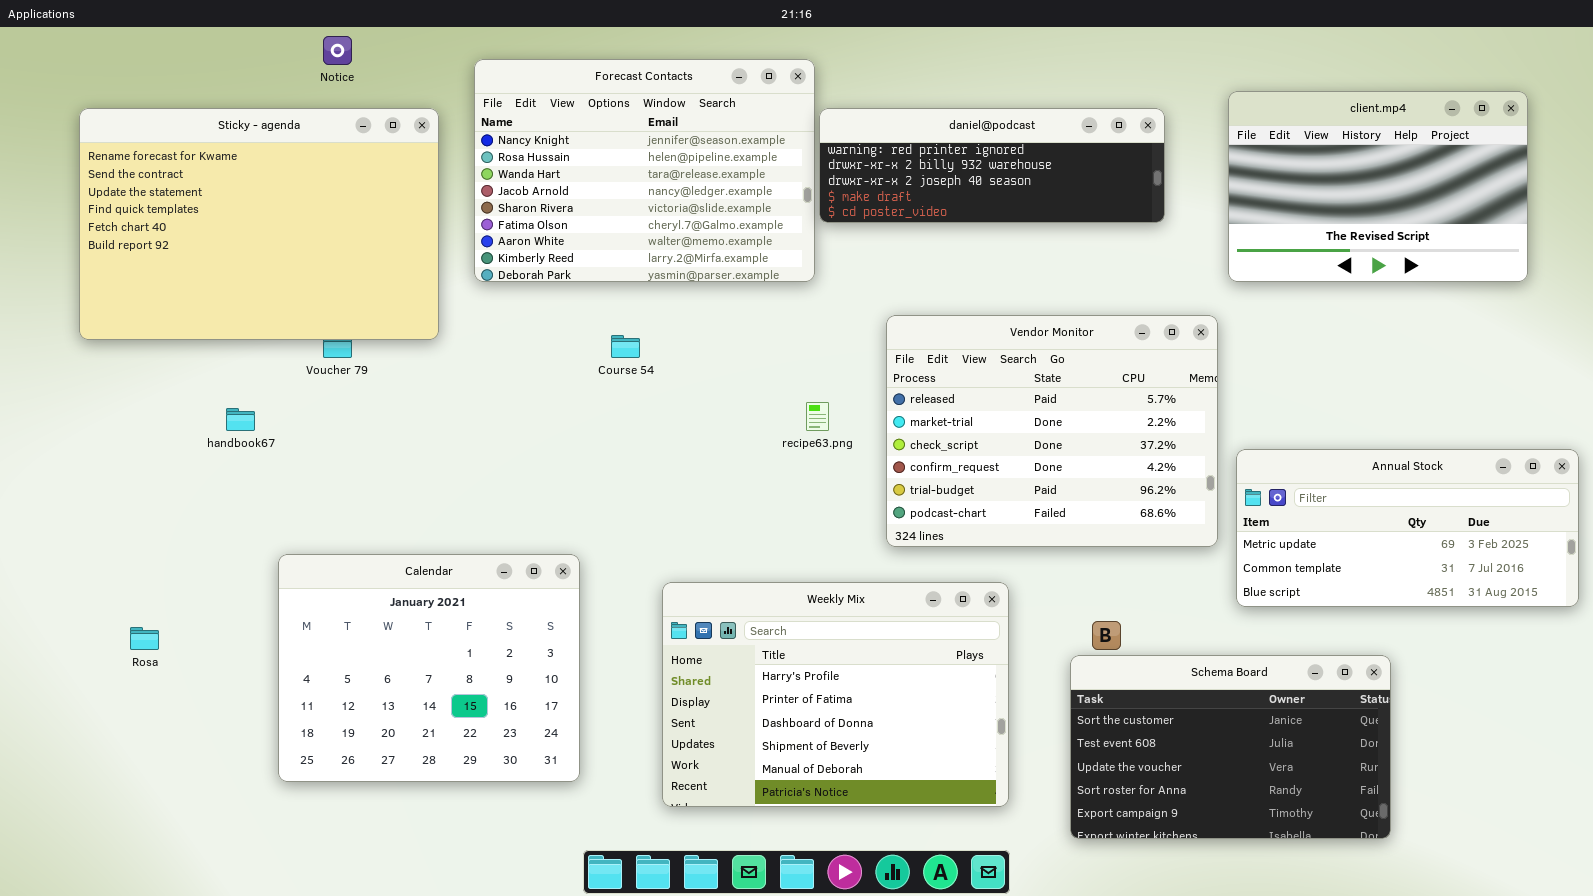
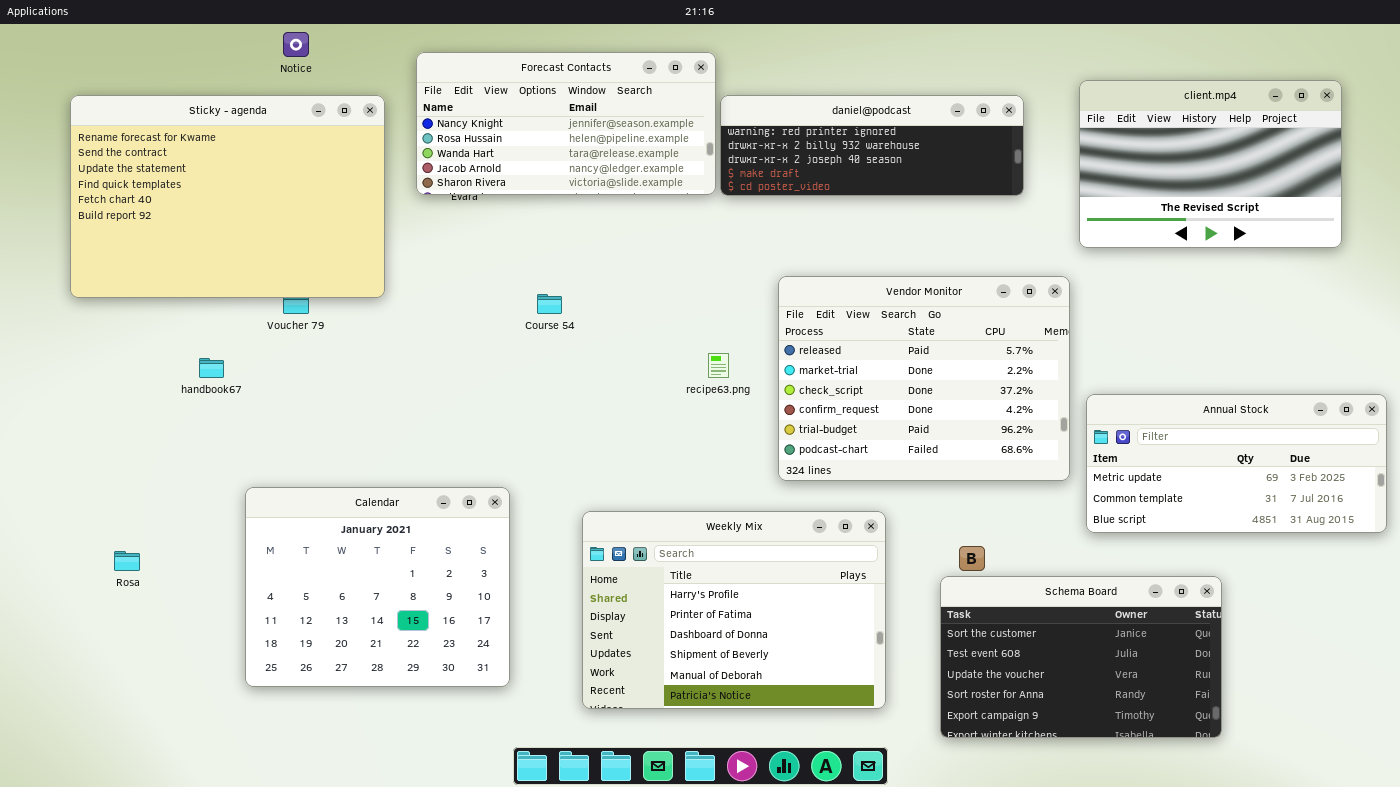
Forecast Contacts: [474,59,815,282] -> [416,52,716,195], resized

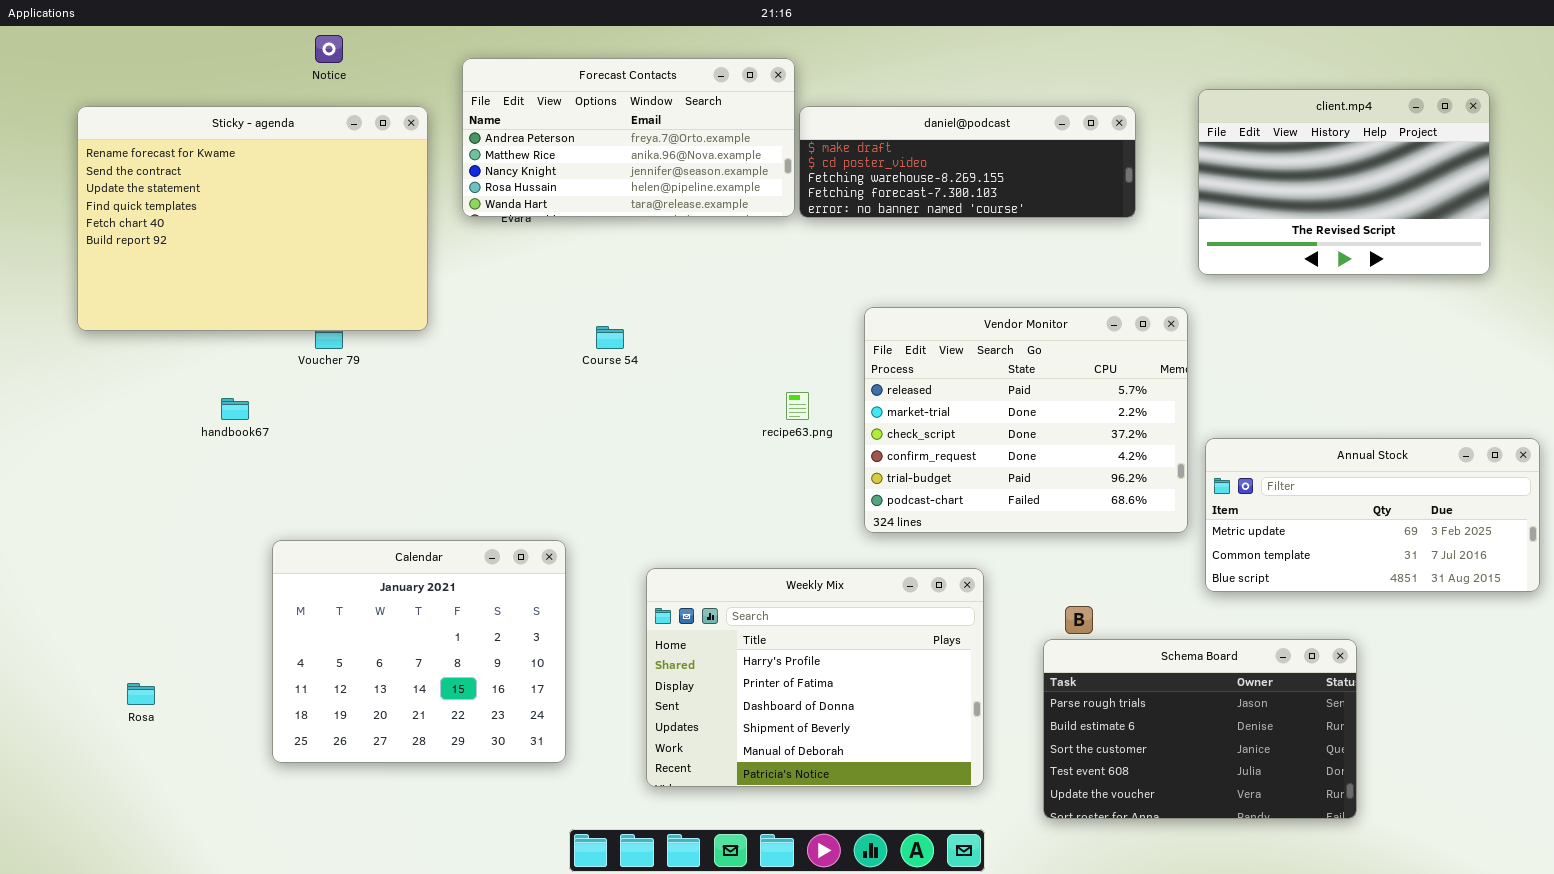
Forecast Contacts: [416,52,716,195] -> [462,58,795,217], scrolled up 2 rows
daniel@podcast: [720,95,1024,196] -> [799,106,1136,218], scrolled down 3 rows
Rosa: [114,551,140,571] -> [127,683,155,705], moved
Schema Board: [940,576,1222,738] -> [1043,639,1357,819], scrolled up 2 rows

